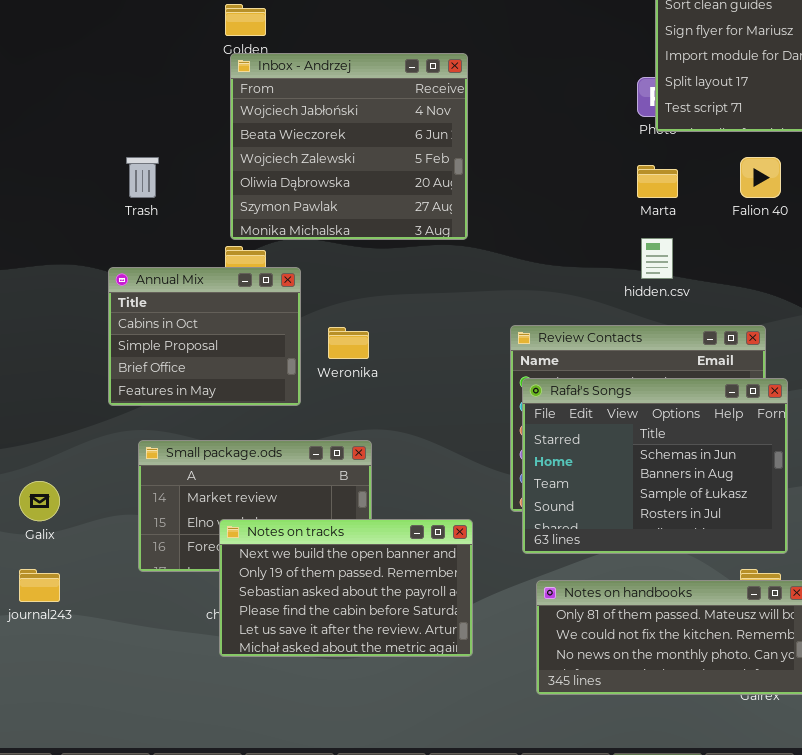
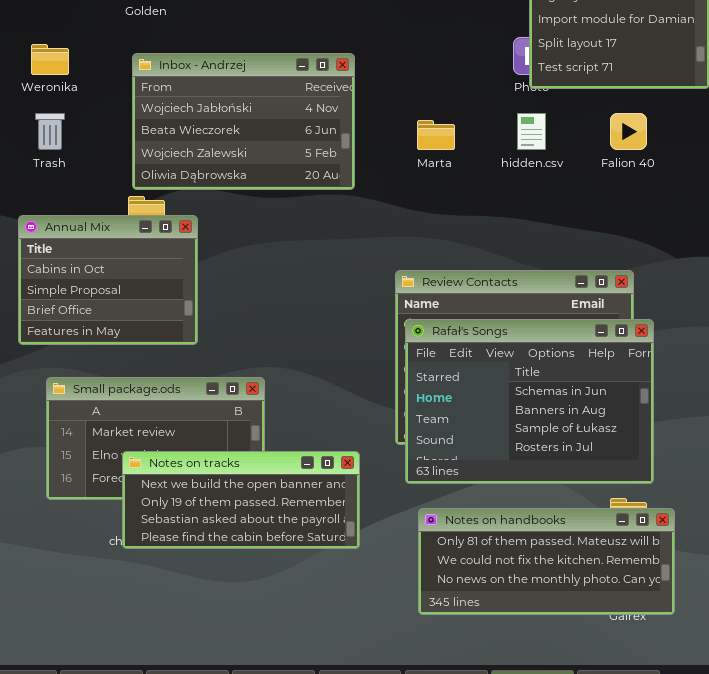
Inbox - Andrzej: [230,53,468,240] -> [132,53,355,190], resized
Marta: [637,165,678,198] -> [417,120,455,150], moved
hidden.csv: [641,238,673,279] -> [517,113,546,150], moved
Weronika: [328,327,369,359] -> [31,44,69,75], moved
Notes on tracks: [219,519,473,657] -> [122,451,360,549], resized

